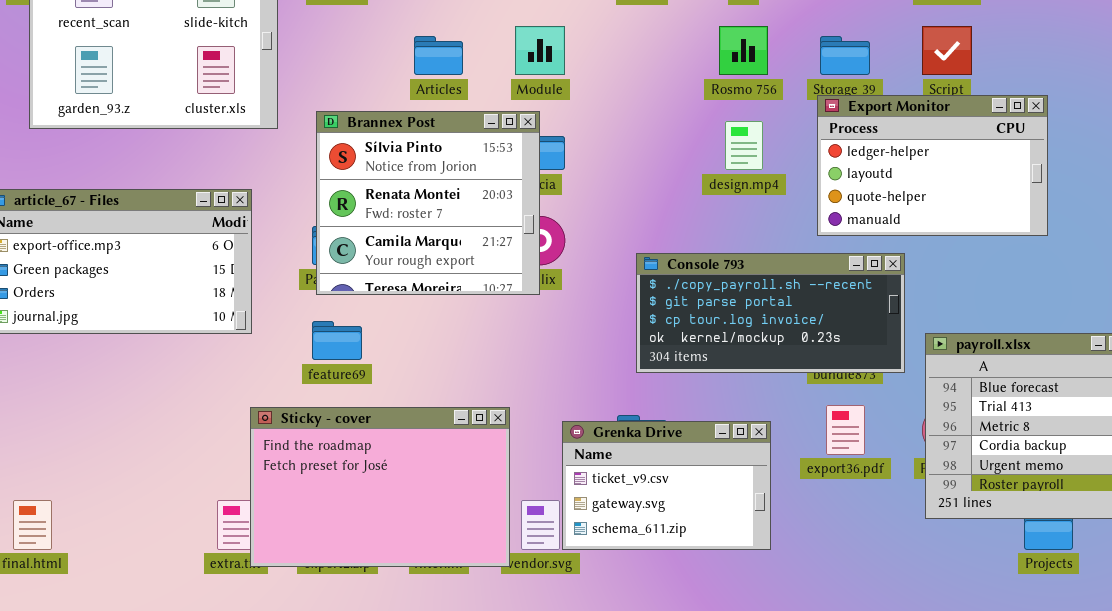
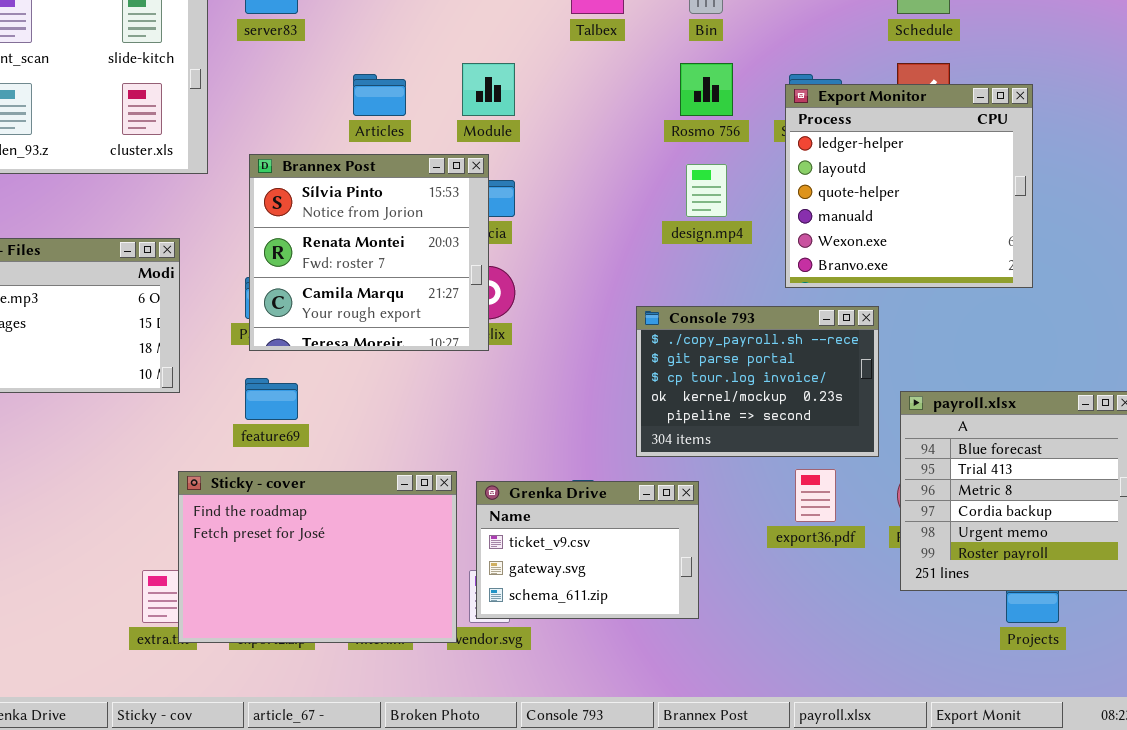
Export Monitor: [817,95,1048,236] -> [785,84,1033,288], resized
Console 793: [636,253,905,373] -> [636,306,879,457], resized
Grenka Drive: [562,421,771,550] -> [476,481,699,619], moved

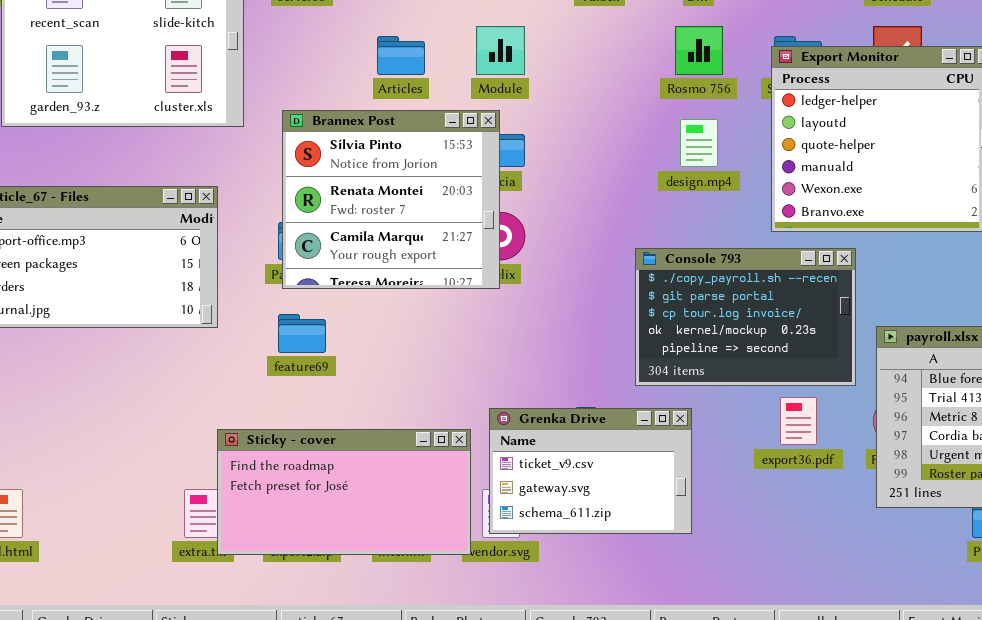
Sticky - cover: [178,471,457,643] -> [217,429,471,555], resized

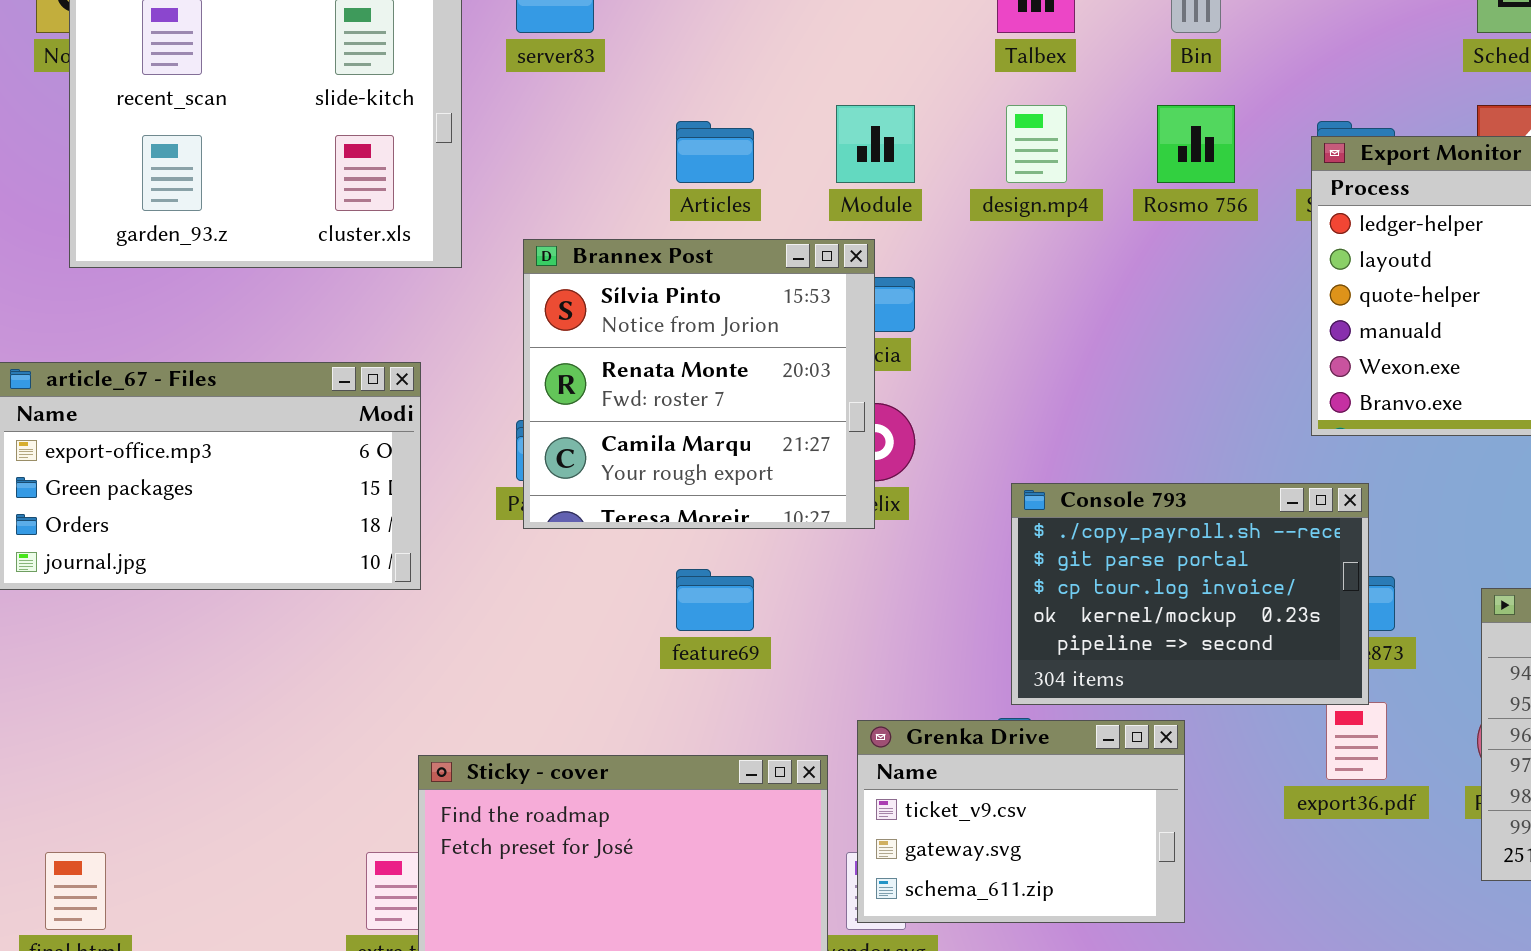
design.mp4: [680,119,718,167] -> [1006,105,1067,183], moved
Console 793: [635,248,856,386] -> [1011,483,1369,705], moved
feature69: [278,314,326,353] -> [676,569,754,631], moved

